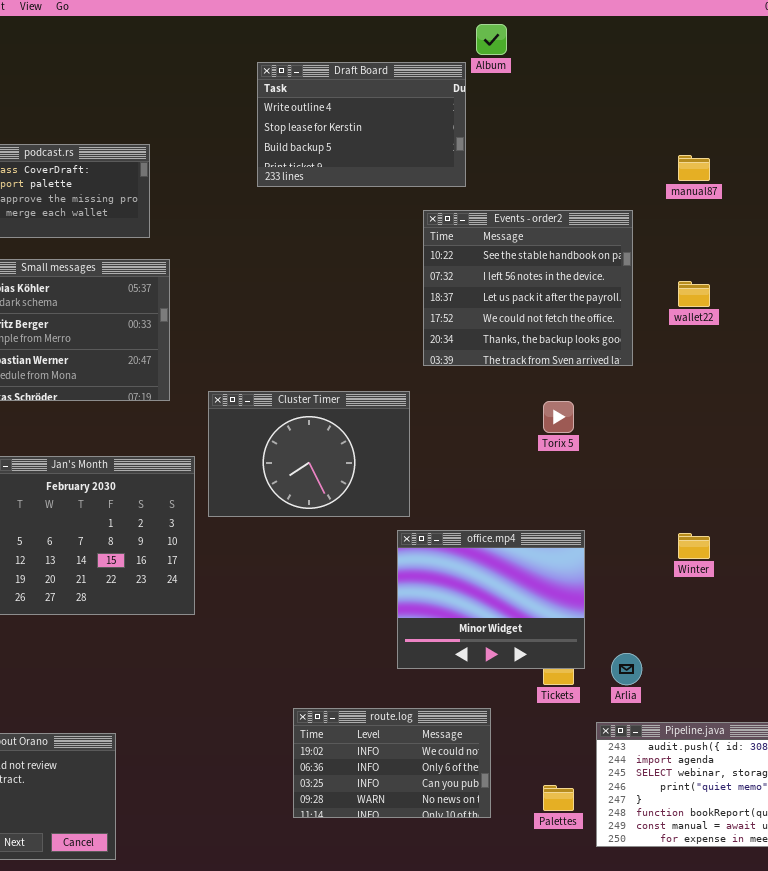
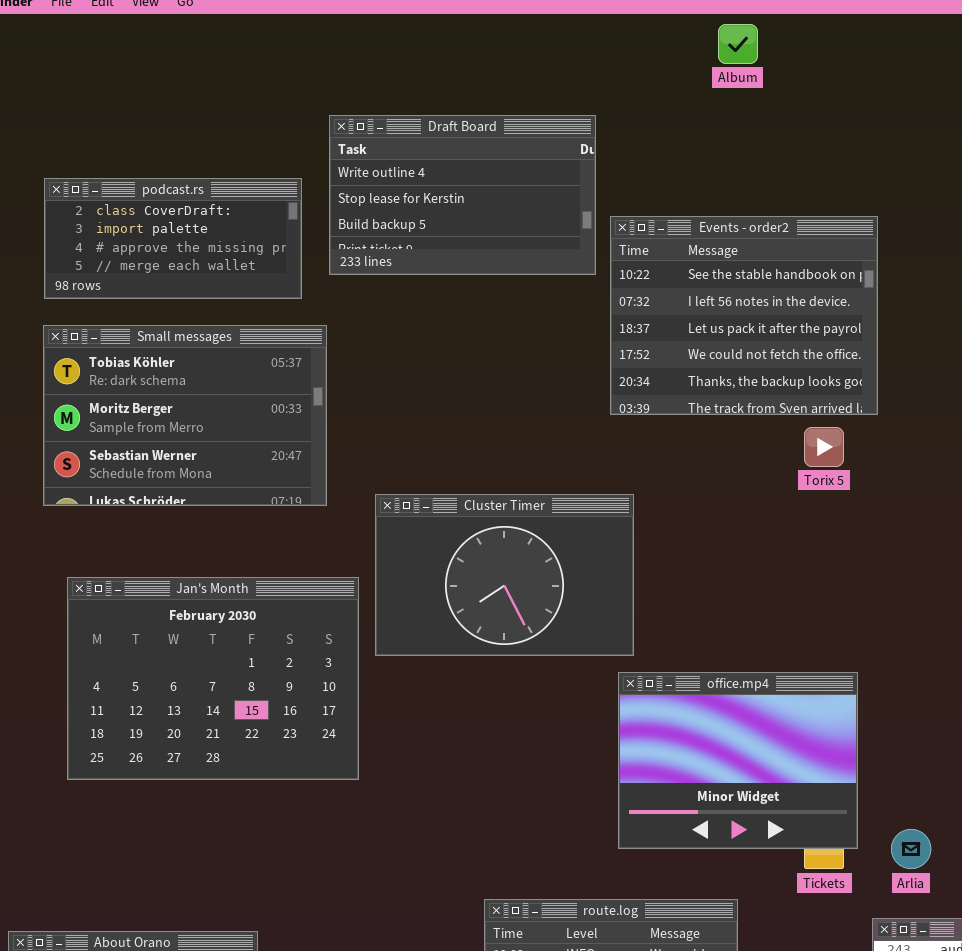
Draft Board: [257,62,466,187] -> [329,115,596,275], moved
Events - order2: [423,210,633,366] -> [610,216,878,415], moved
Torix 5: [543,401,574,433] -> [804,427,844,467], moved

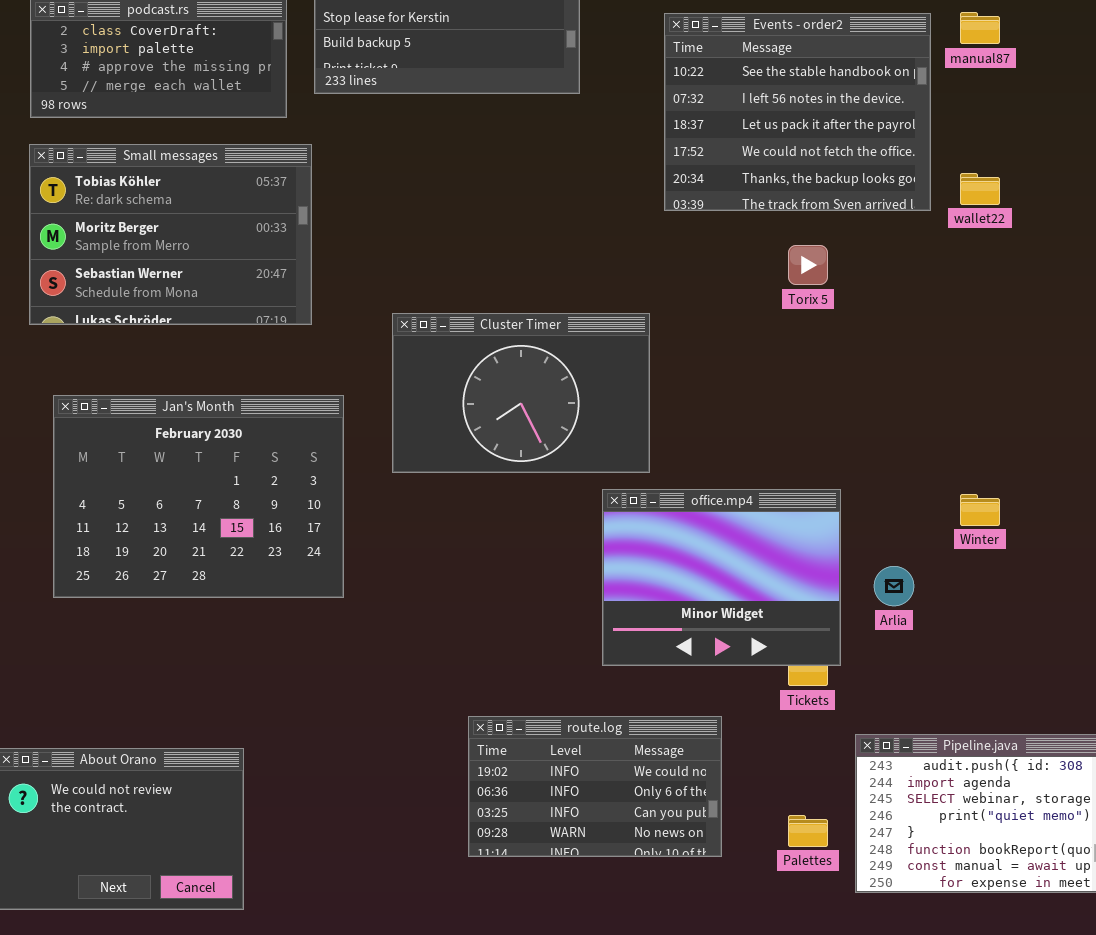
Events - order2: [610,216,878,415] -> [664,13,931,211], moved
Cluster Timer: [375,494,634,656] -> [392,313,650,473], moved
Arlia: [891,829,931,869] -> [874,566,914,606], moved

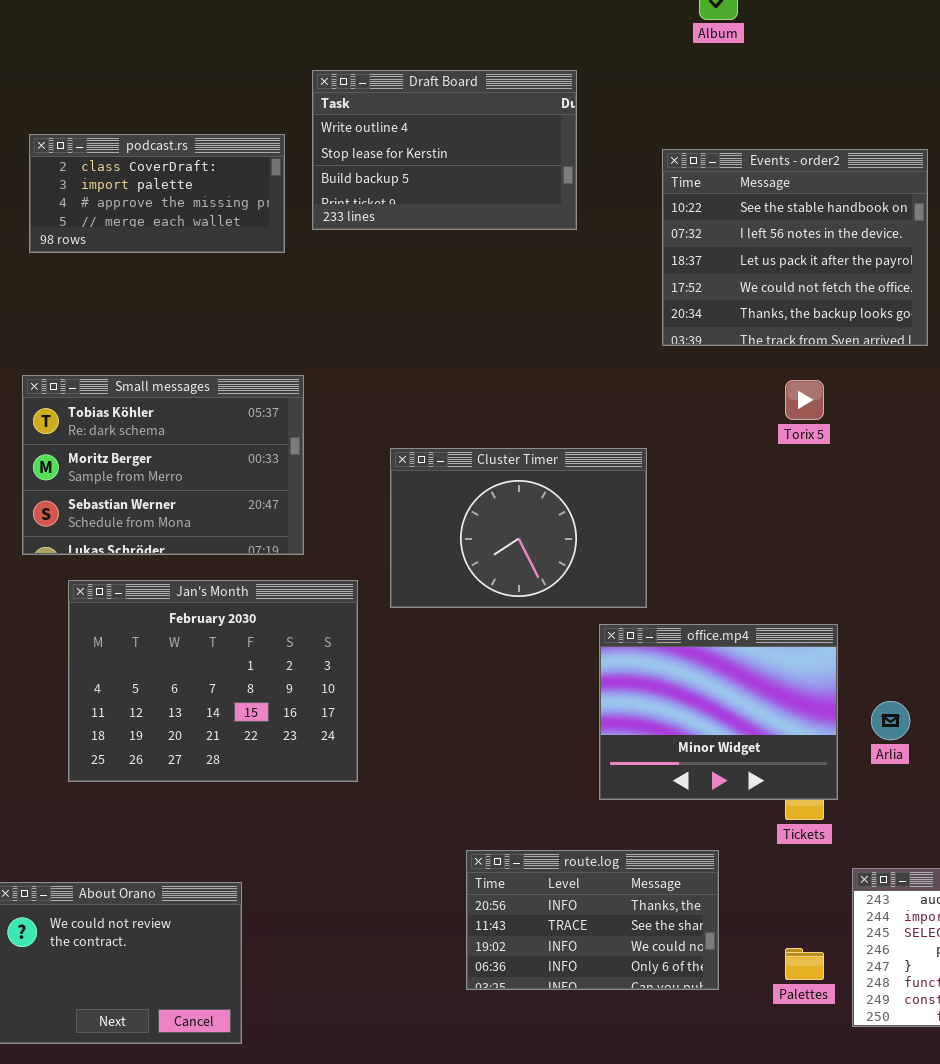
Small messages: [29,144,312,325] -> [22,375,304,555], moved
Jan's Month: [53,395,344,598] -> [68,580,358,782], moved
route.log: [468,716,722,857] -> [466,850,719,990], scrolled up 2 rows

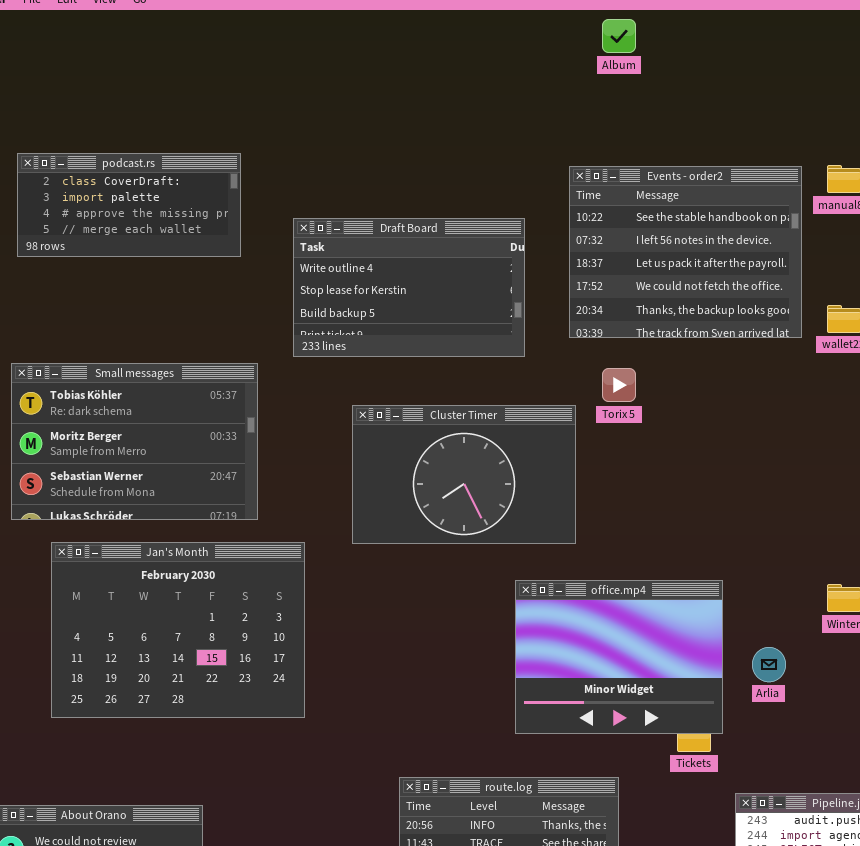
Draft Board: [312,70,577,230] -> [293,218,525,357], moved
Torix 5: [785,380,824,420] -> [602,368,636,402], moved
Cluster Timer: [390,448,647,608] -> [352,405,576,544], moved

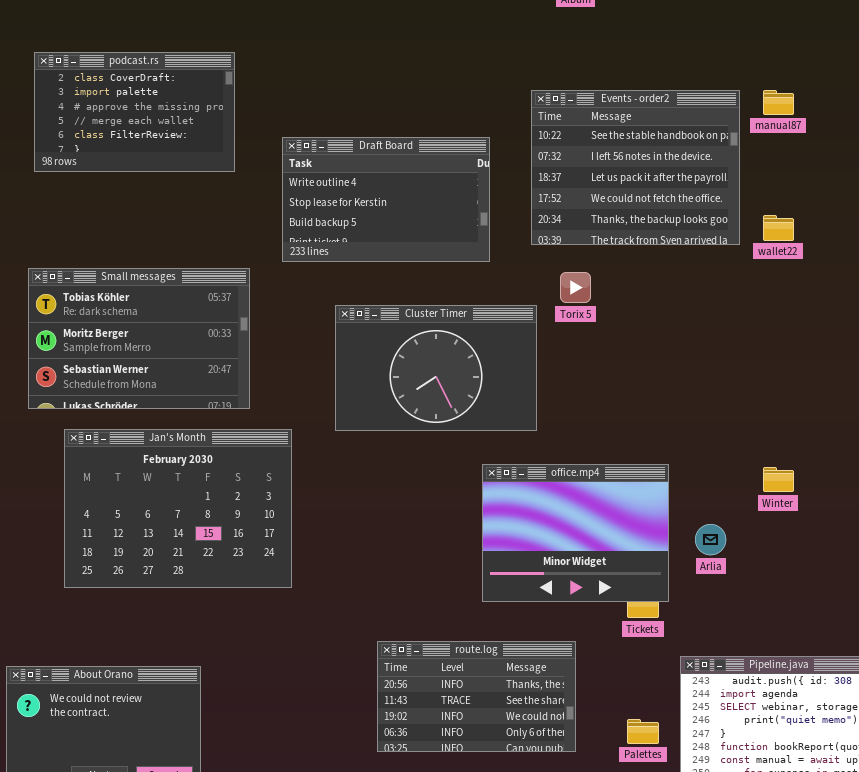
podcast.rs: [17,153,241,257] -> [34,52,235,172], resized

